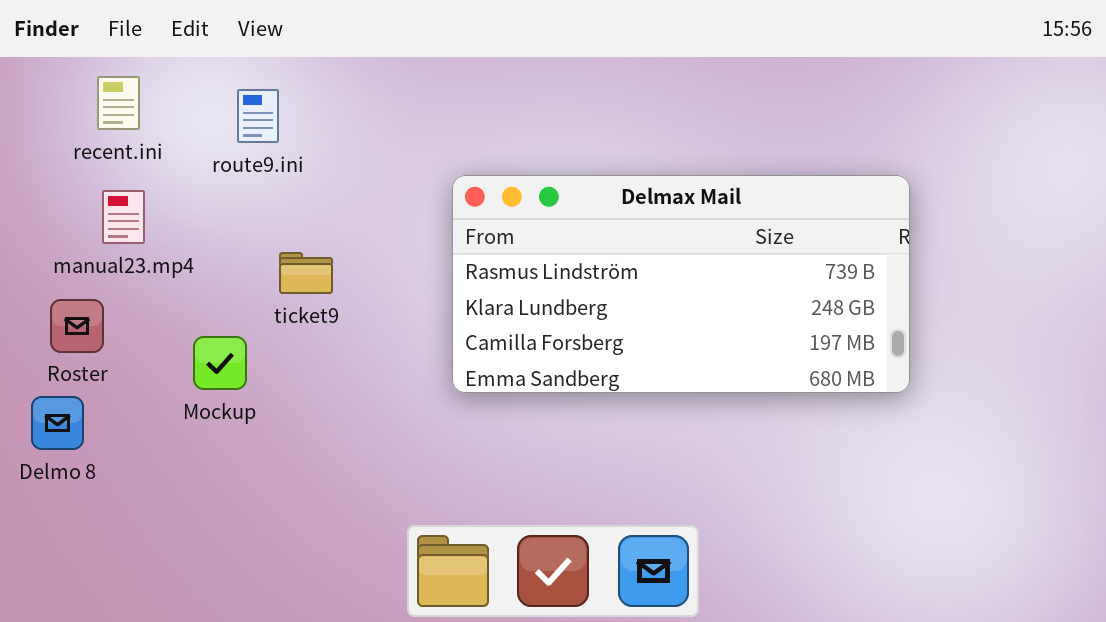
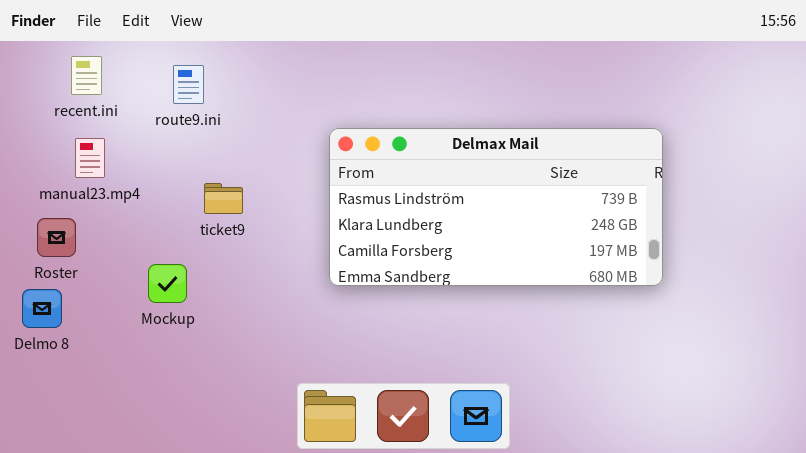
Mockup: [193,336,247,390] -> [148,264,187,303], moved

